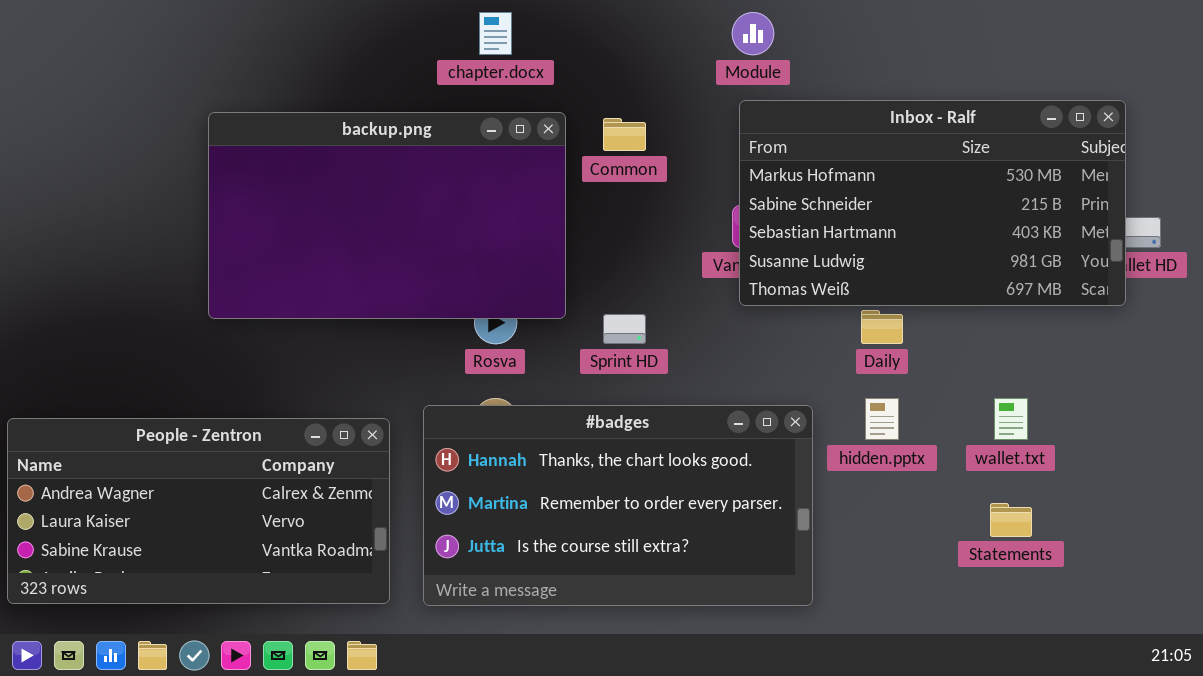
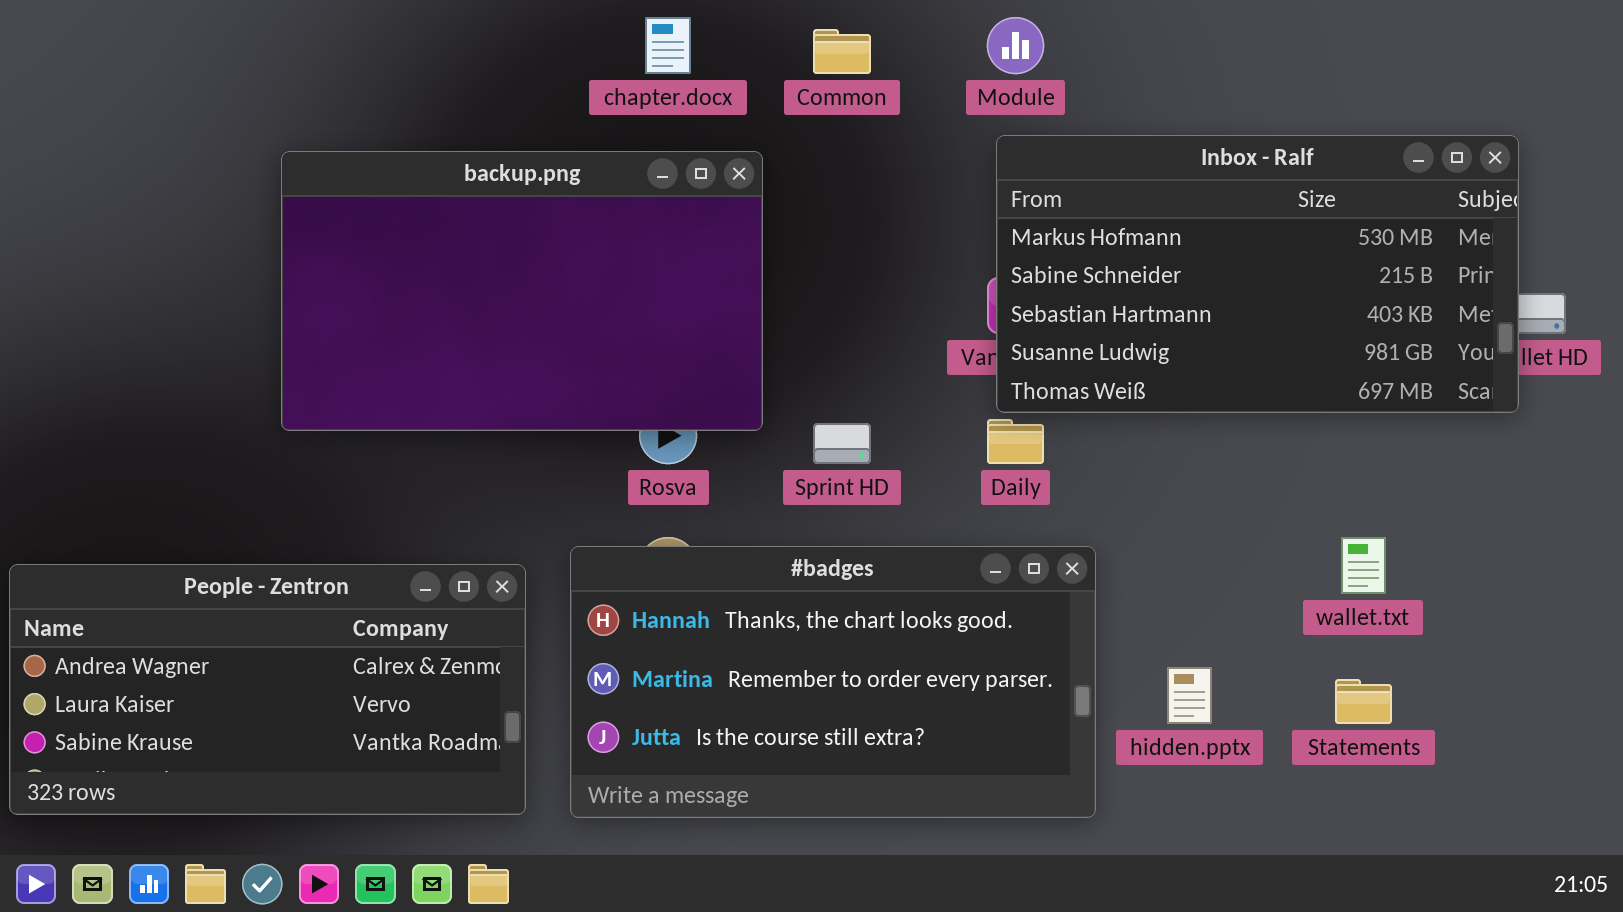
Common: [603,118,646,151] -> [813,29,871,74], moved
Daily: [861,310,903,344] -> [987,419,1044,464], moved
hidden.pptx: [865,398,899,440] -> [1167,667,1212,724], moved

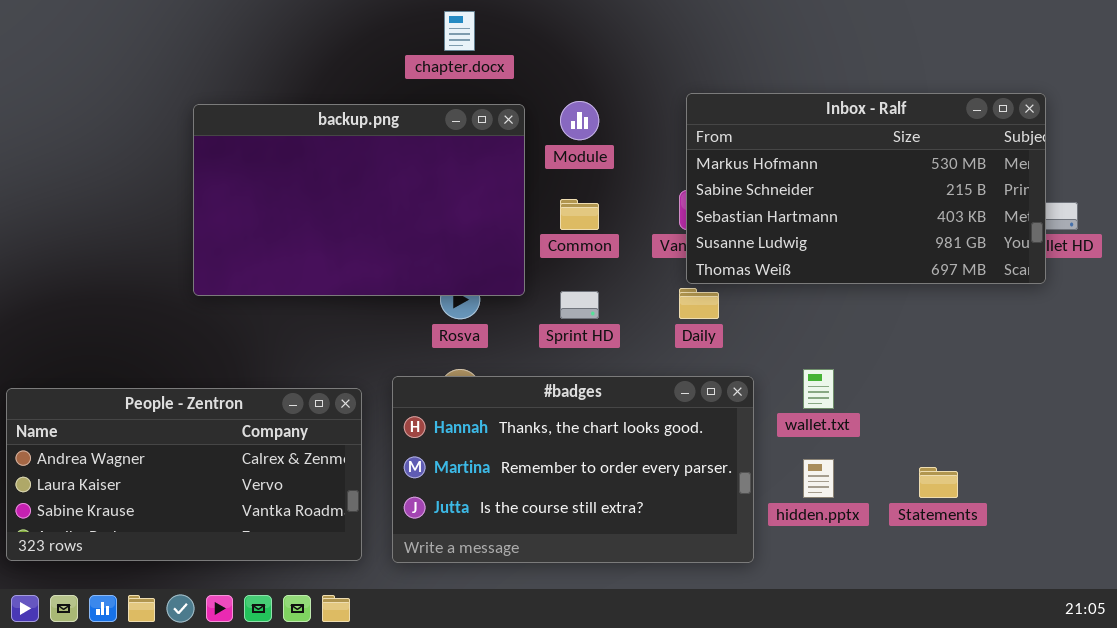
Module: [987,17,1044,74] -> [560,101,599,140], moved
Common: [813,29,871,74] -> [560,199,599,230], moved
wallet.txt: [1341,537,1386,594] -> [803,369,834,409], moved

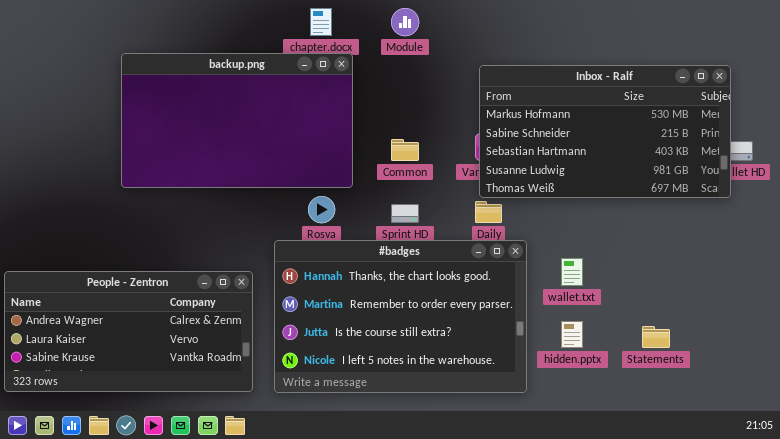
Module: [560,101,599,140] -> [391,8,419,36], moved
backup.png: [193,104,525,296] -> [121,53,353,188], moved
#badges: [392,376,754,563] -> [274,240,527,393], resized

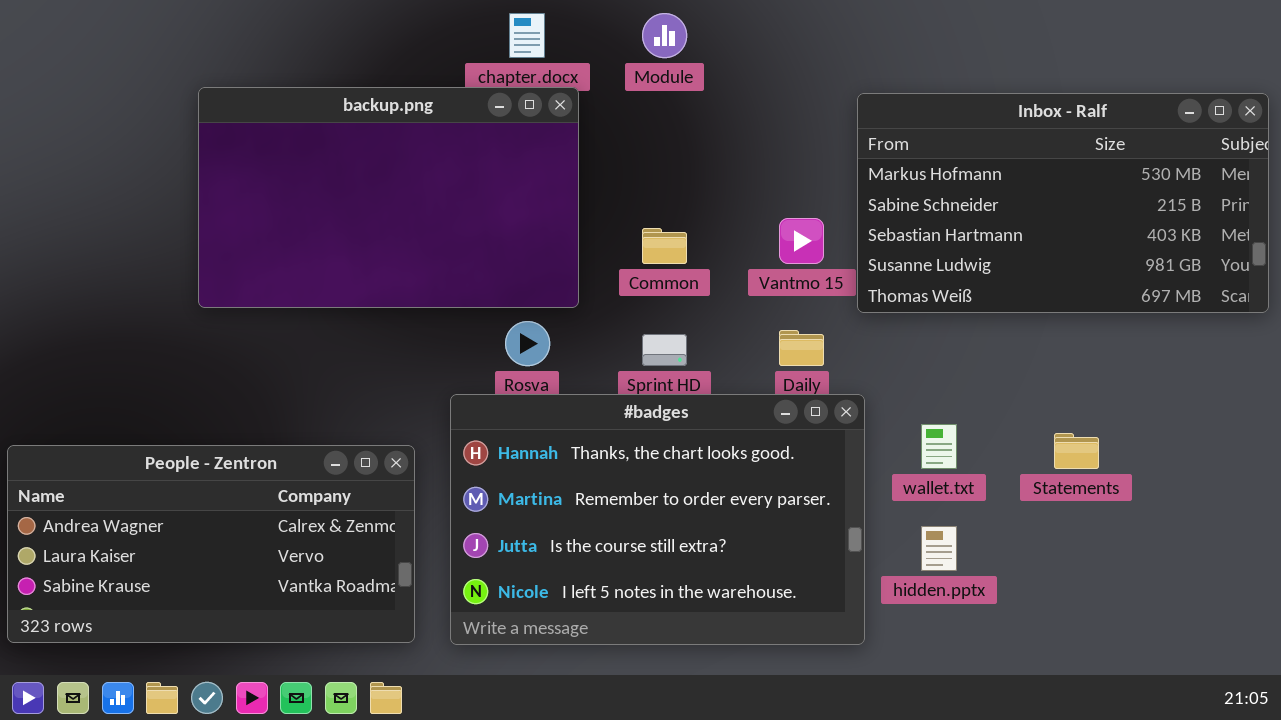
Inbox - Ralf: [479,65,731,198] -> [857,93,1269,313], moved
Statements: [642,326,670,348] -> [1054,433,1099,469], moved

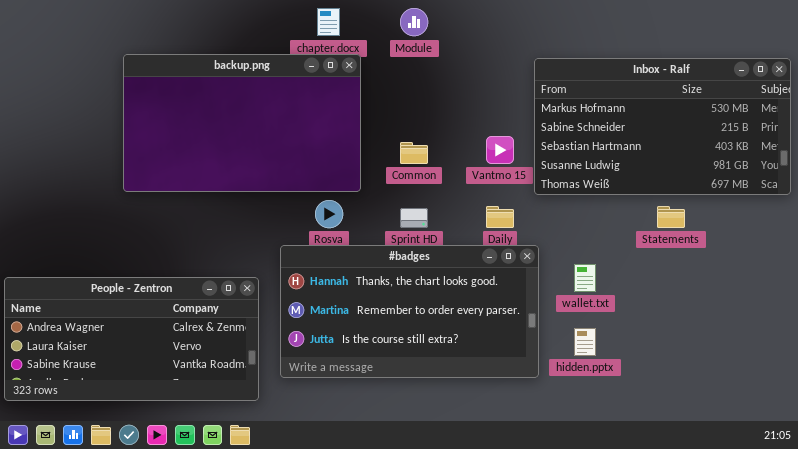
#badges: [450,394,865,645] -> [280,245,539,378], resized
Statements: [1054,433,1099,469] -> [657,206,685,228], moved

